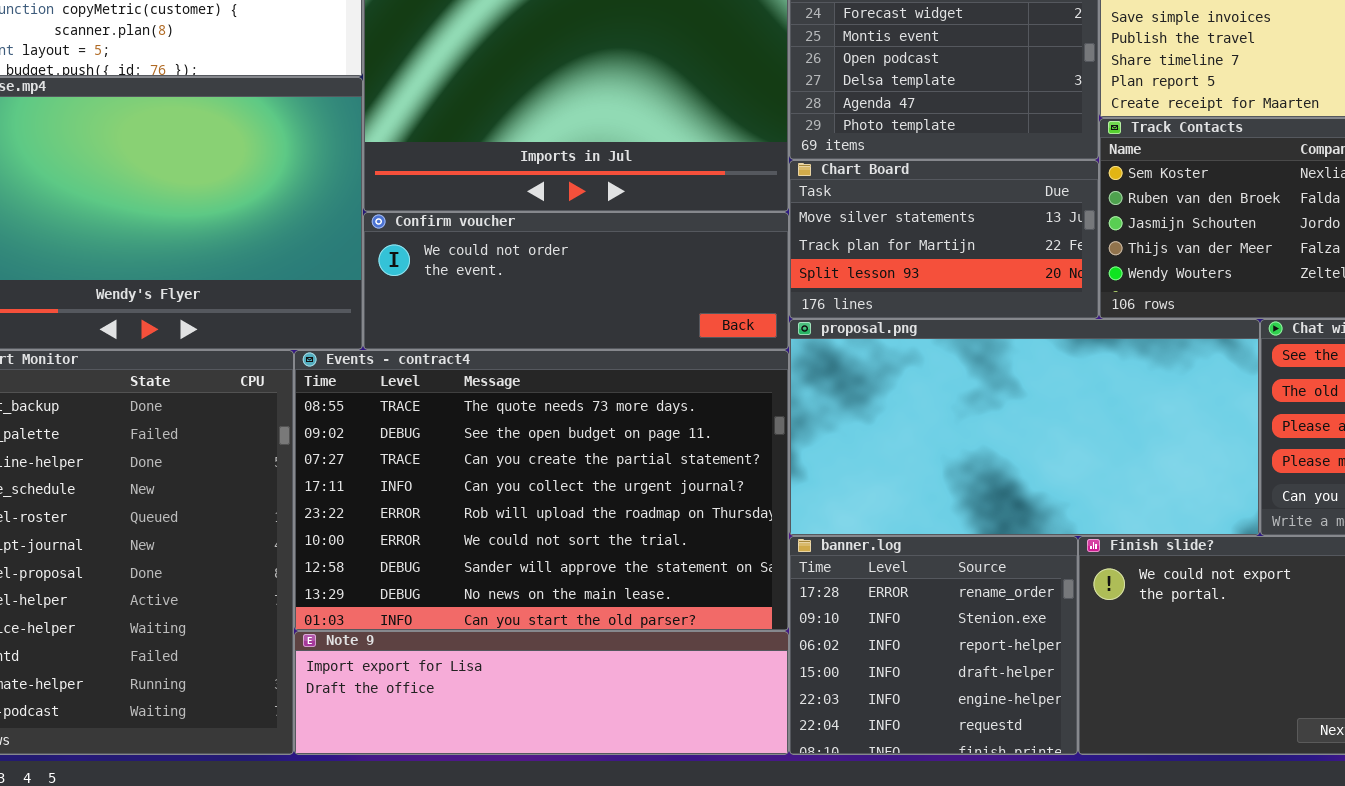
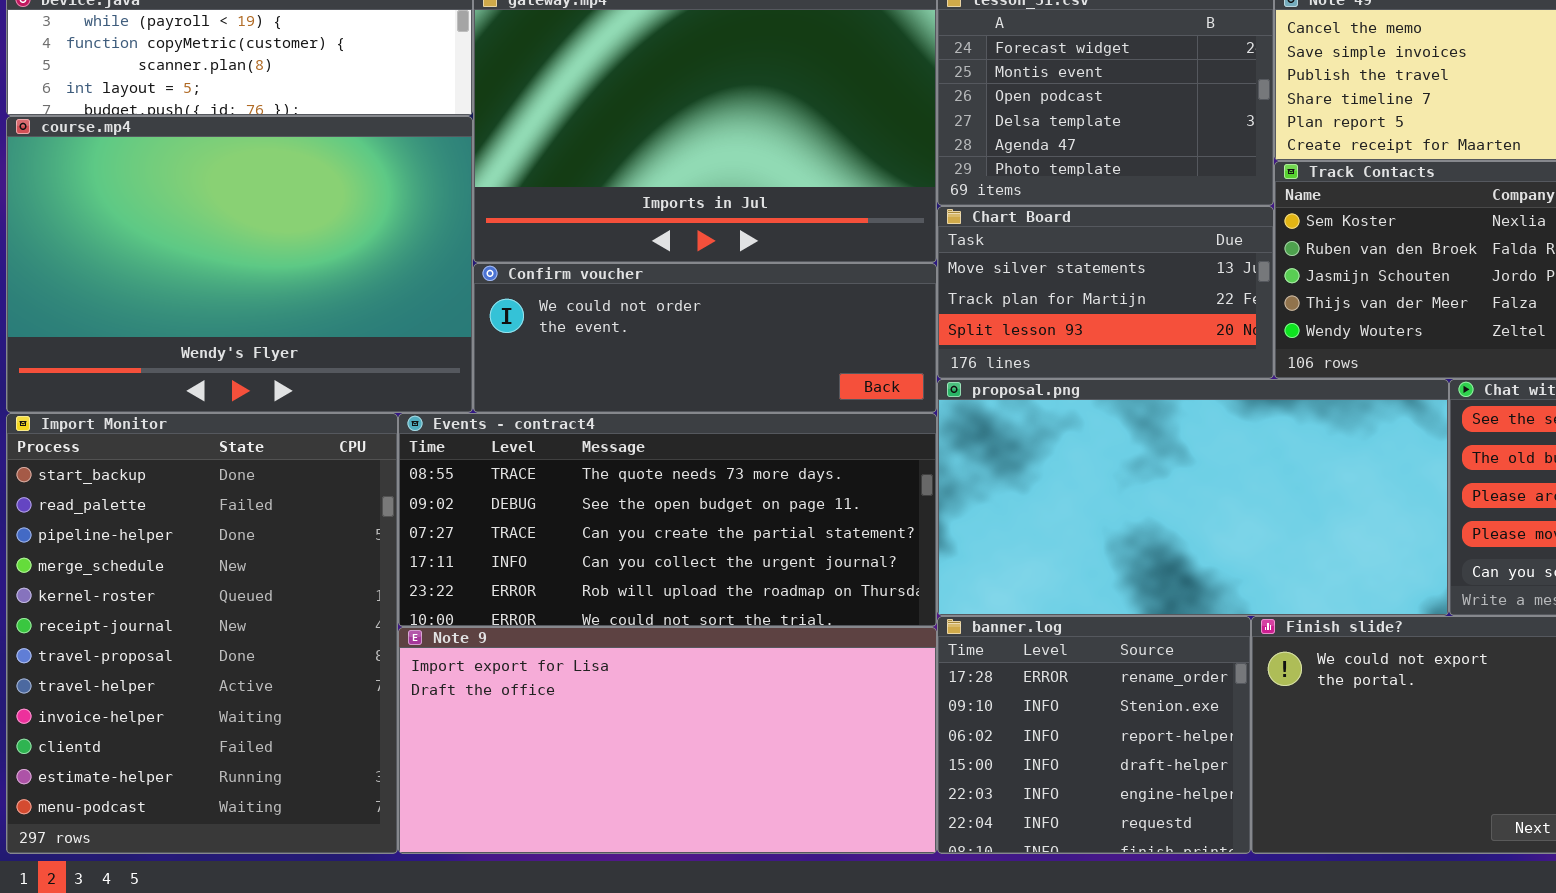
Events - contract4: [294,350,789,631] -> [398,413,937,627], resized
Note 9: [294,631,789,755] -> [398,627,937,854], resized

